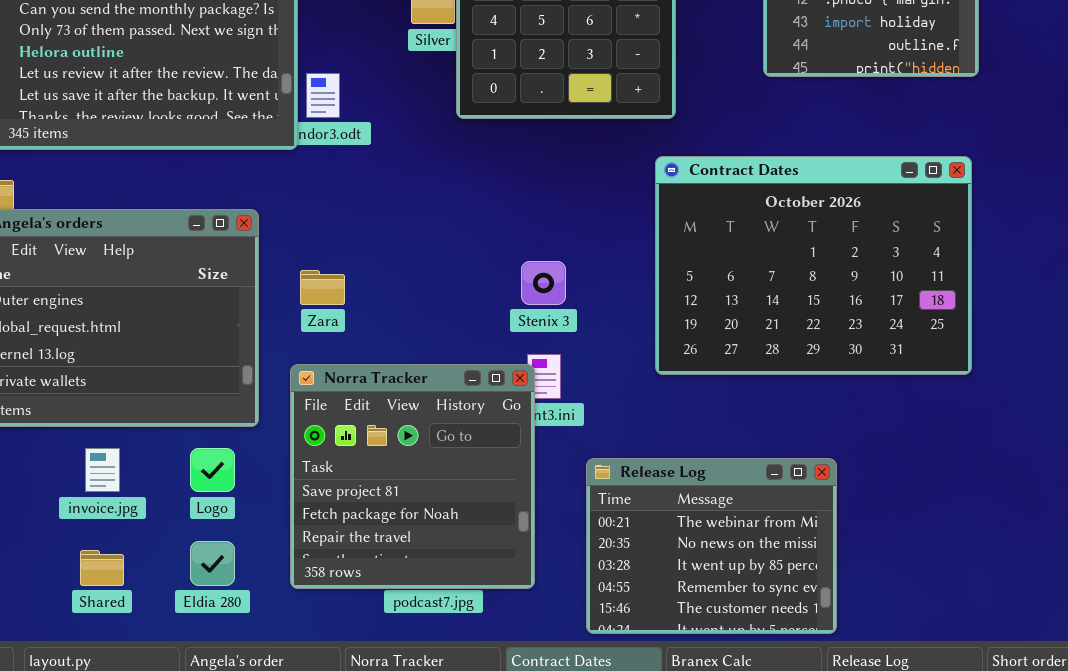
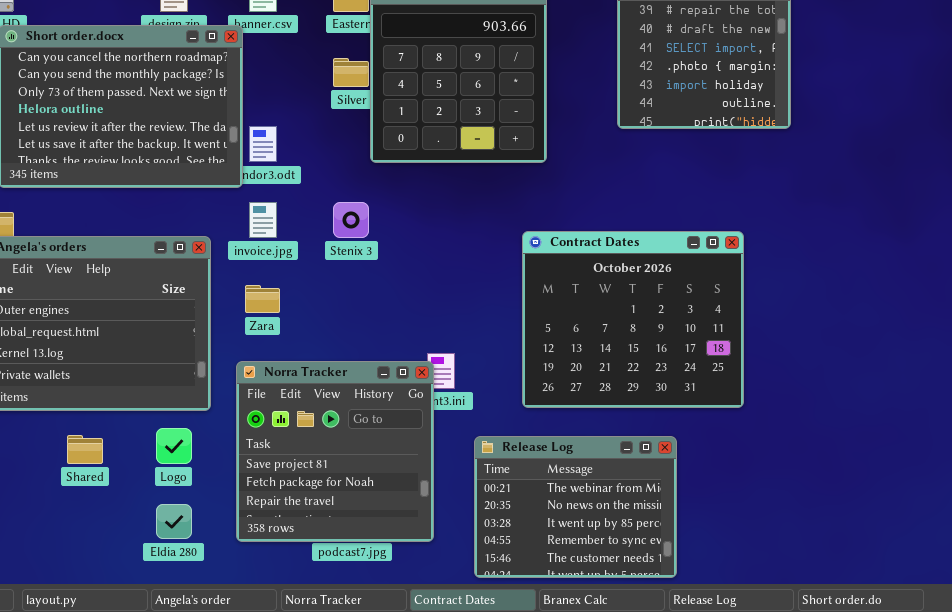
Contract Dates: [655,156,972,375] -> [522,231,744,408], moved, resized
Stenix 3: [521,261,566,305] -> [333,202,369,238], moved
invoice.jpg: [85,448,120,492] -> [249,202,277,238], moved
Shared: [80,550,124,586] -> [67,435,103,464], moved

